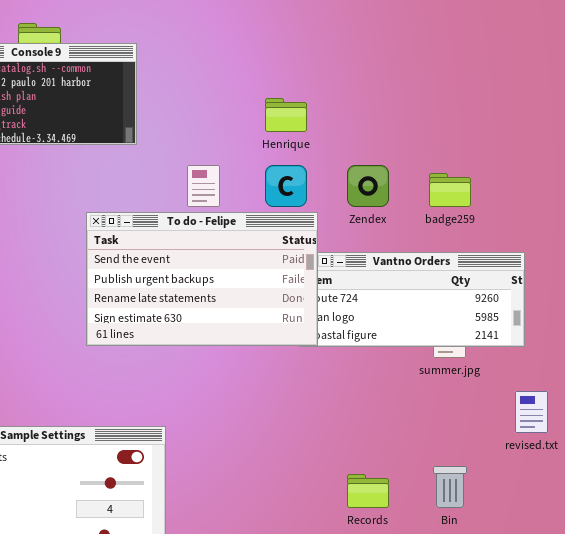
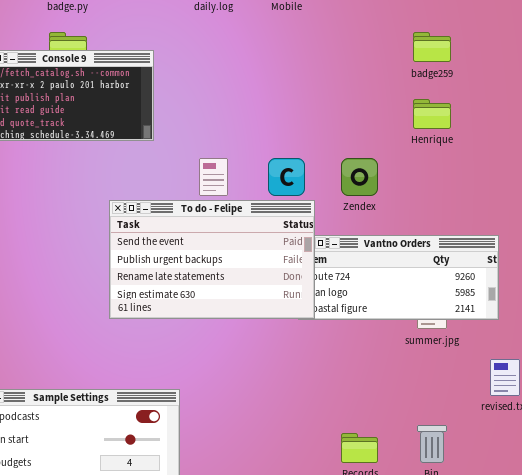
Henrique: [265,98,307,132] -> [413,99,451,129], moved
badge259: [429,173,471,207] -> [413,32,451,62], moved

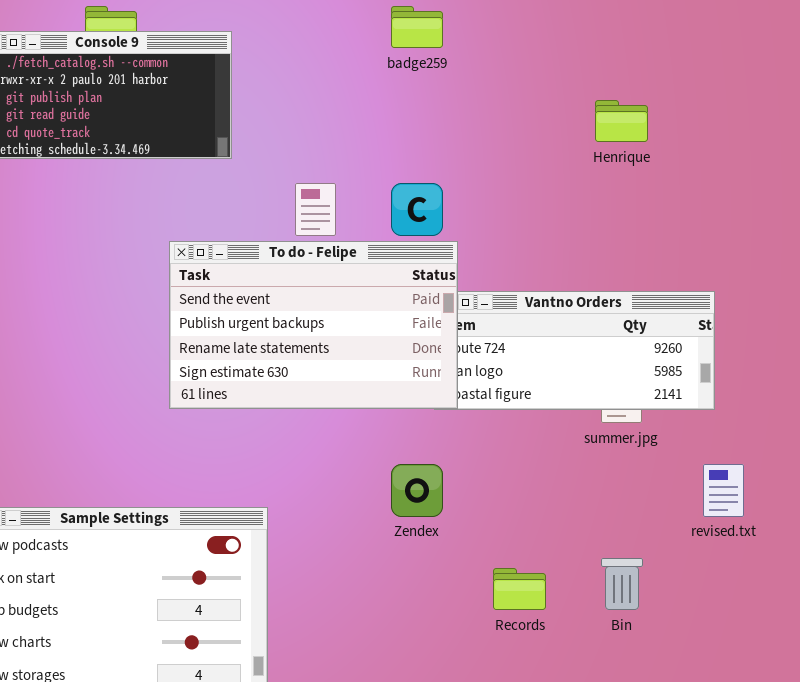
badge259: [413,32,451,62] -> [391,6,443,48], moved
Zendex: [341,158,378,196] -> [391,464,443,517], moved

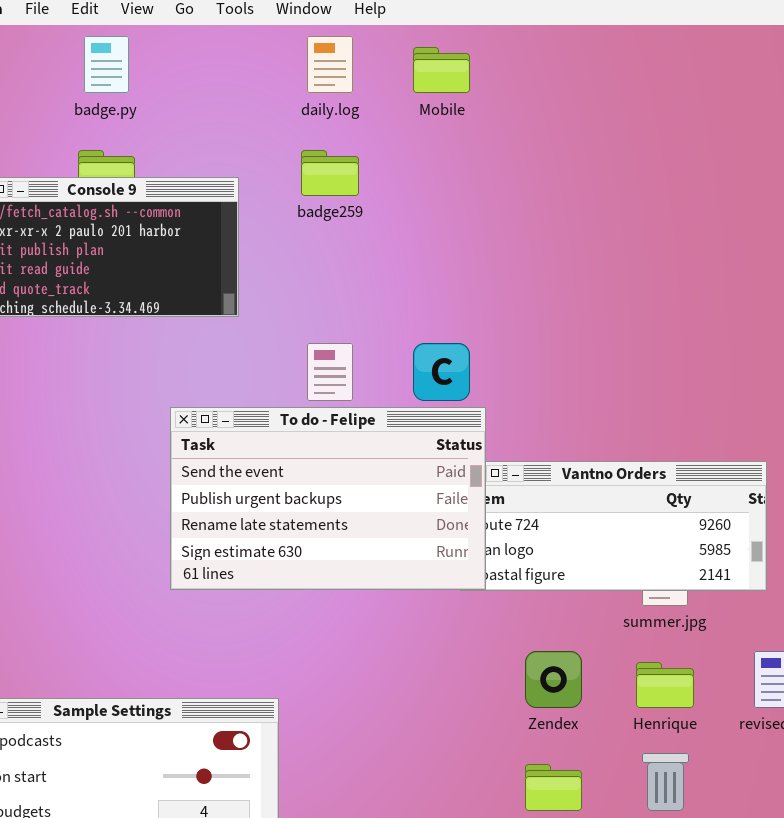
badge259: [391,6,443,48] -> [301,150,359,196], moved
Henrique: [595,100,648,142] -> [636,662,694,708], moved
Zendex: [391,464,443,517] -> [525,651,582,708], moved

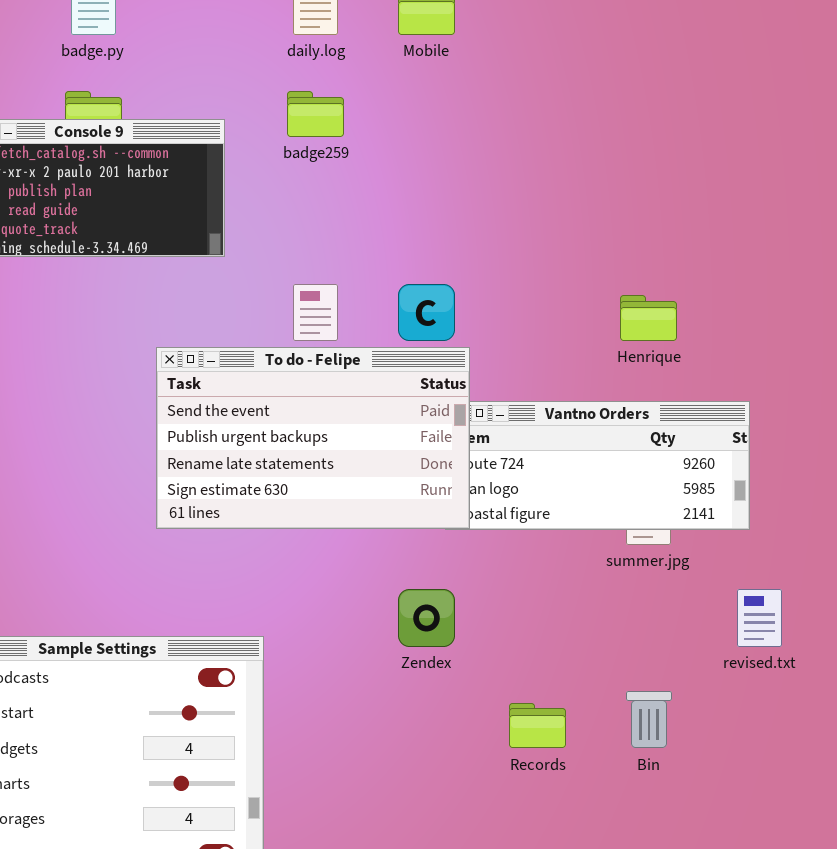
Zendex: [525,651,582,708] -> [398,589,455,647], moved
Henrique: [636,662,694,708] -> [620,295,677,341], moved

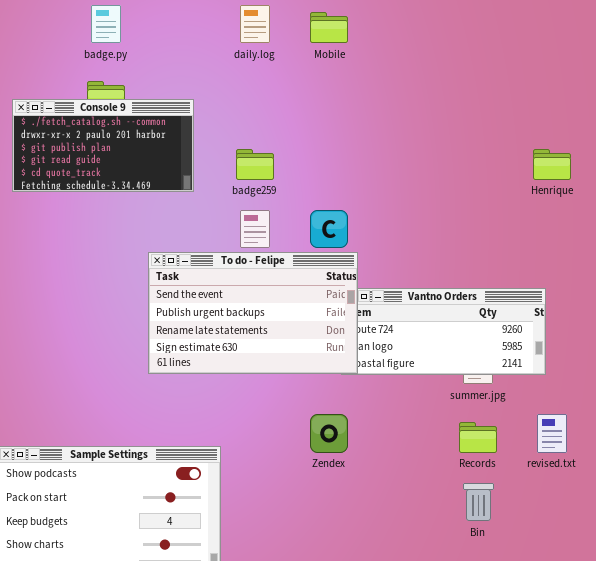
badge259: [287,91,344,137] -> [236,149,274,180], moved
Henrique: [620,295,677,341] -> [533,149,571,180], moved
Records: [509,703,566,748] -> [459,422,497,453], moved

